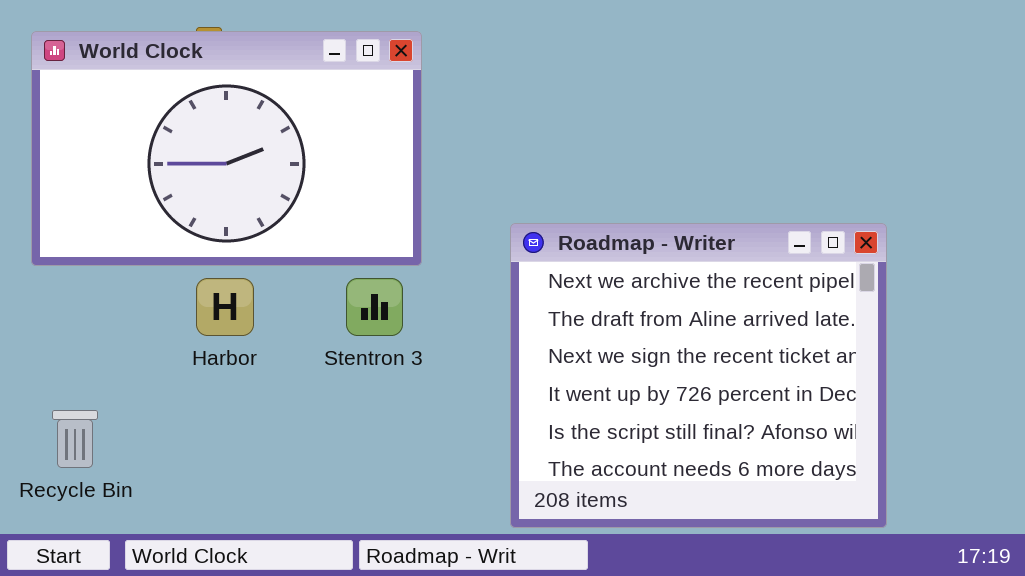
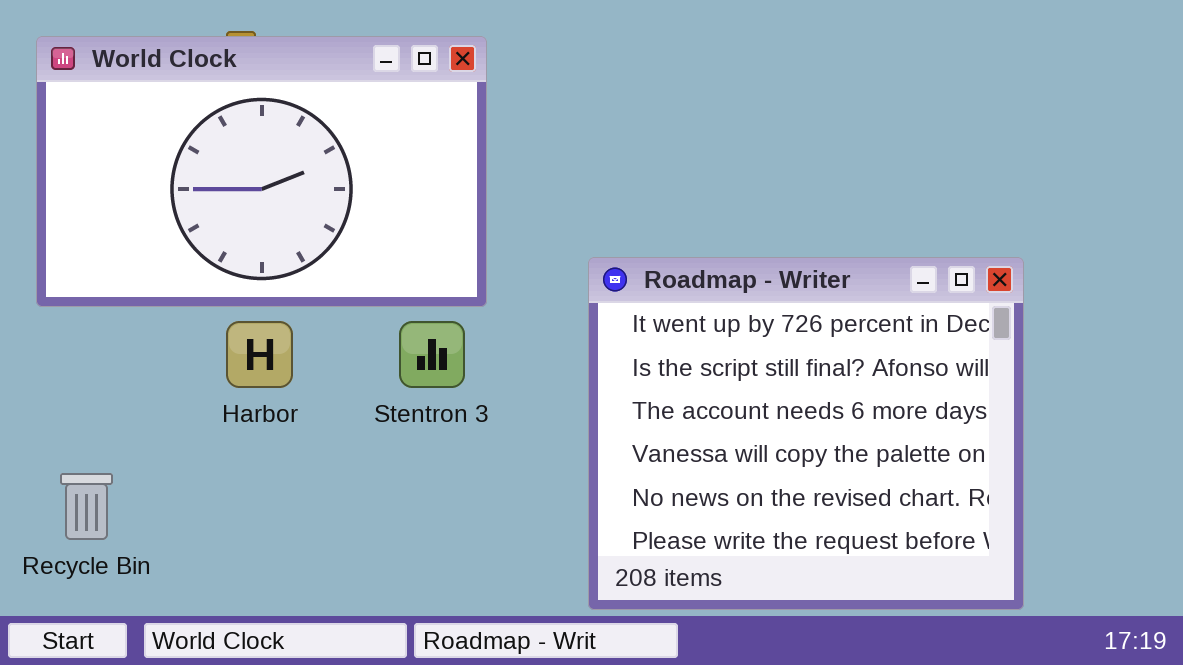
Roadmap - Writer: [510,223,887,528] -> [588,257,1024,610], scrolled down 3 rows

